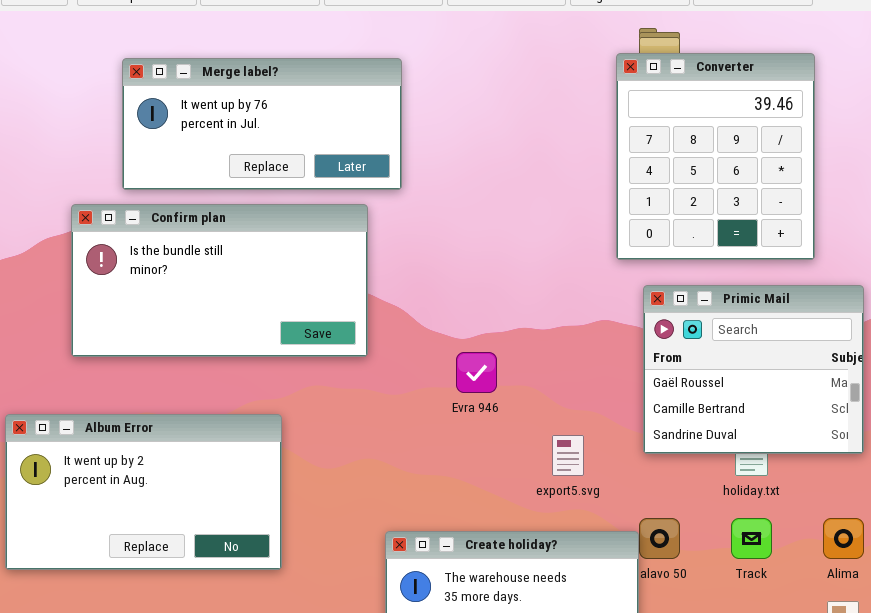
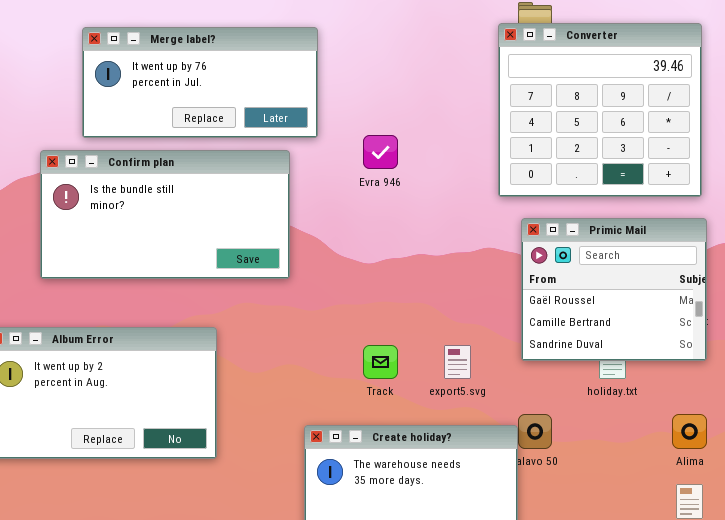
Converter: [616,53,815,260] -> [498,23,702,197], resized
Evra 946: [456,352,497,393] -> [363,135,398,169], moved
Track: [731,518,772,559] -> [363,345,398,379], moved

